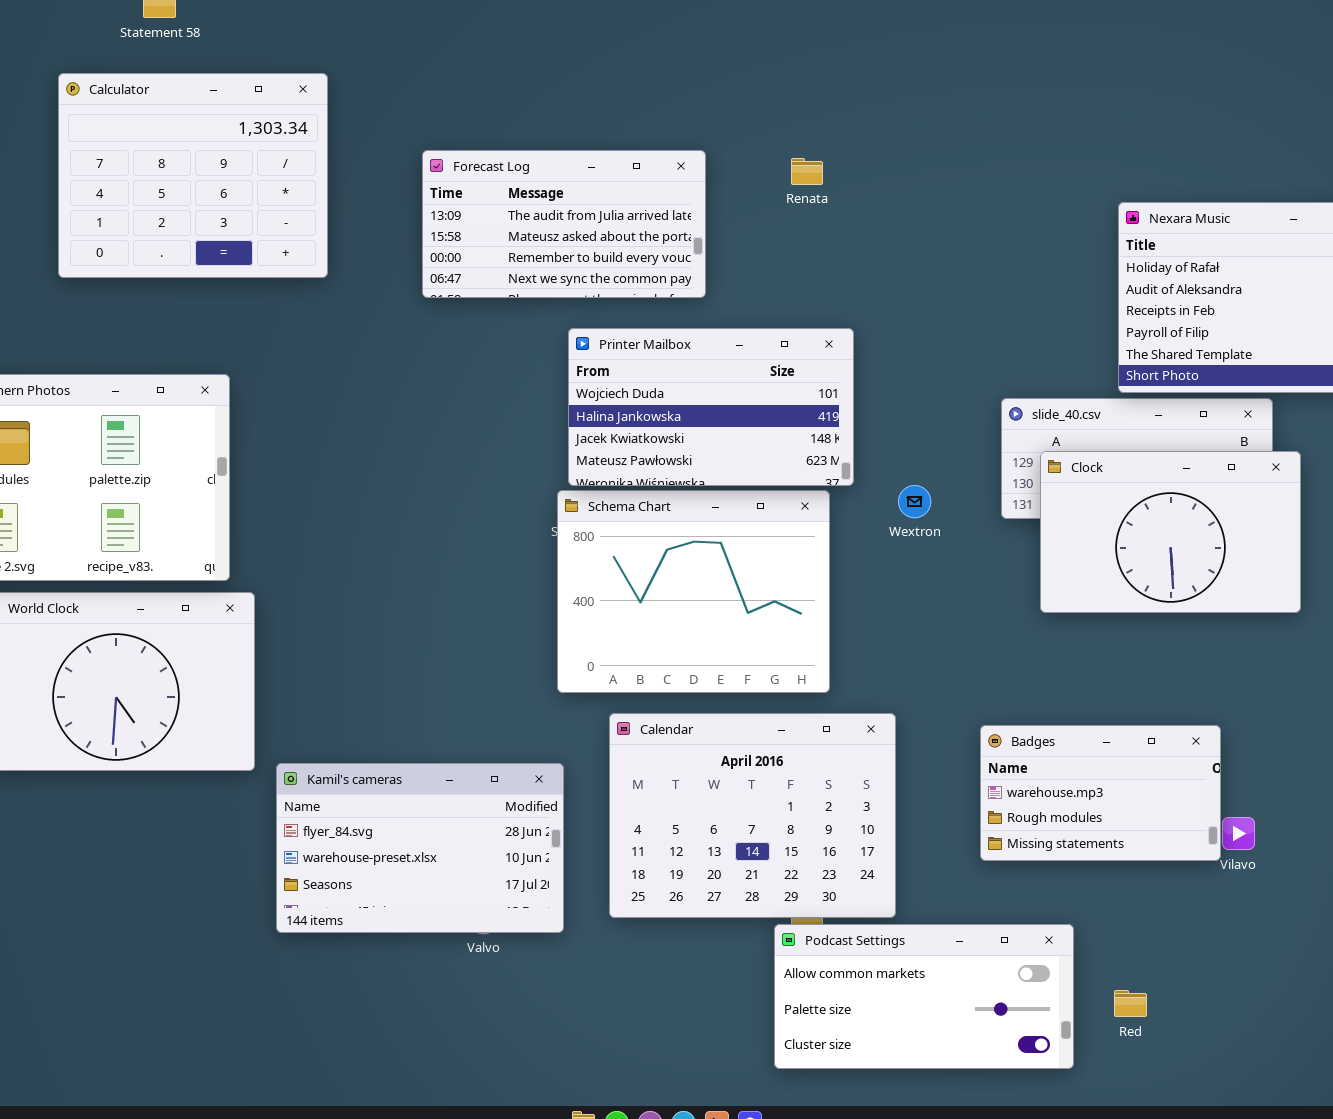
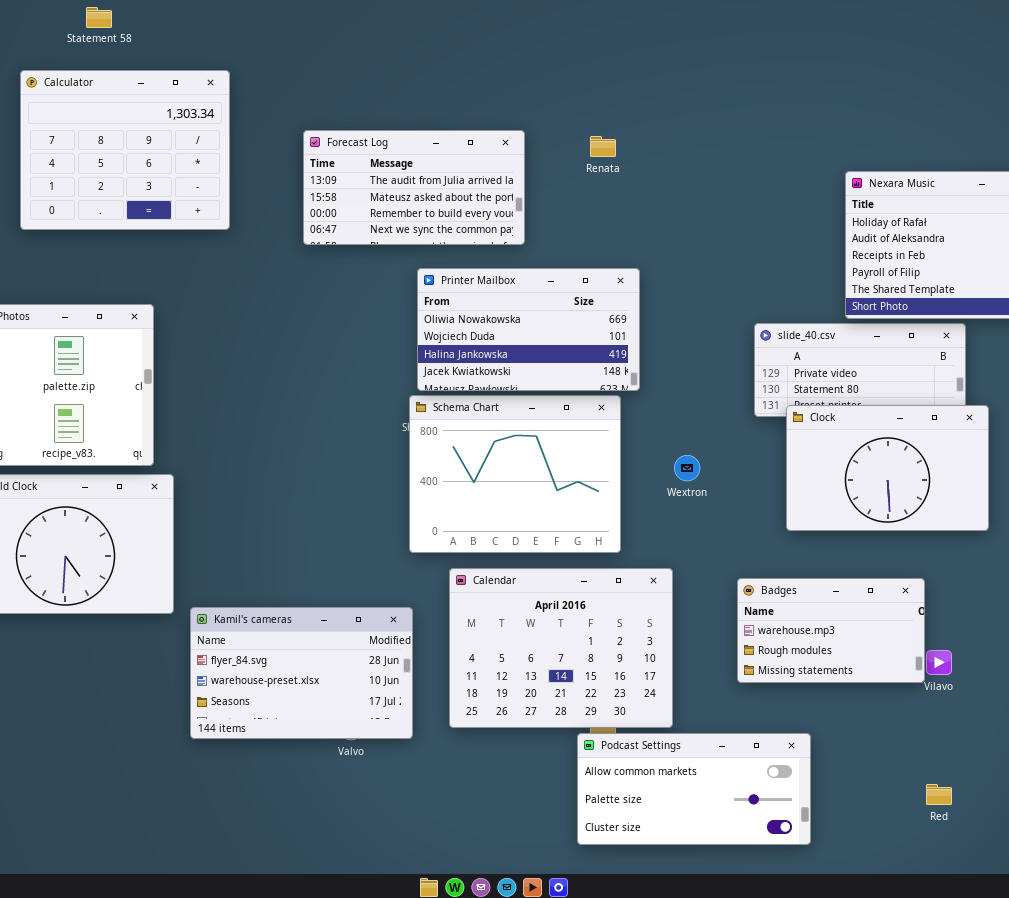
Printer Mailbox: [568,328,854,486] -> [417,268,640,391], scrolled up 1 row
Clock: [1040,451,1301,613] -> [786,405,989,531], moved
Wextron: [898,485,931,518] -> [674,455,700,481], moved
Red: [1114,990,1147,1017] -> [926,784,952,805], moved

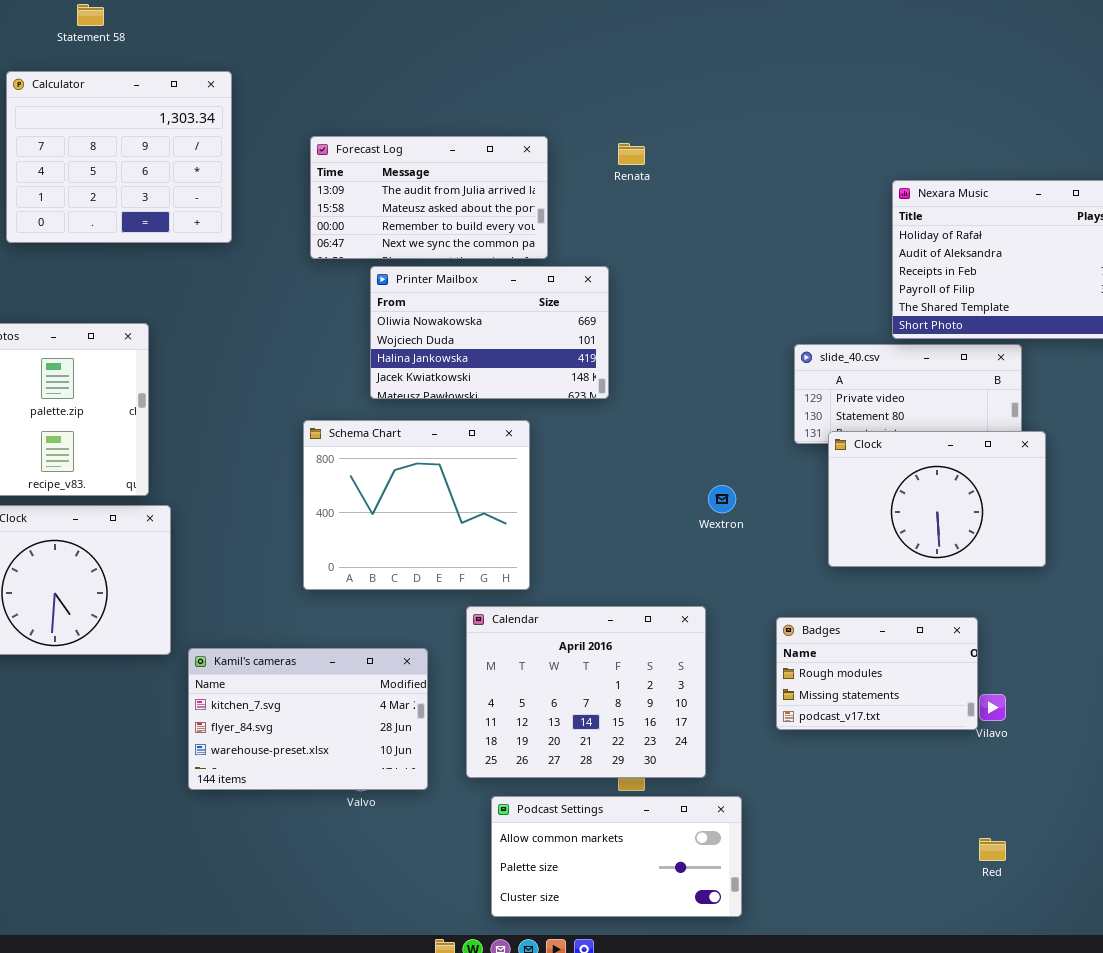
Printer Mailbox: [417,268,640,391] -> [370,266,609,399], moved
Schema Chart: [409,395,621,553] -> [303,420,530,590], moved
Badges: [737,578,925,683] -> [776,617,978,730], scrolled down 1 row
Kamil's cameras: [190,607,413,739] -> [188,648,428,790], scrolled up 1 row
Podcast Settings: [577,733,811,845] -> [491,796,742,917], moved

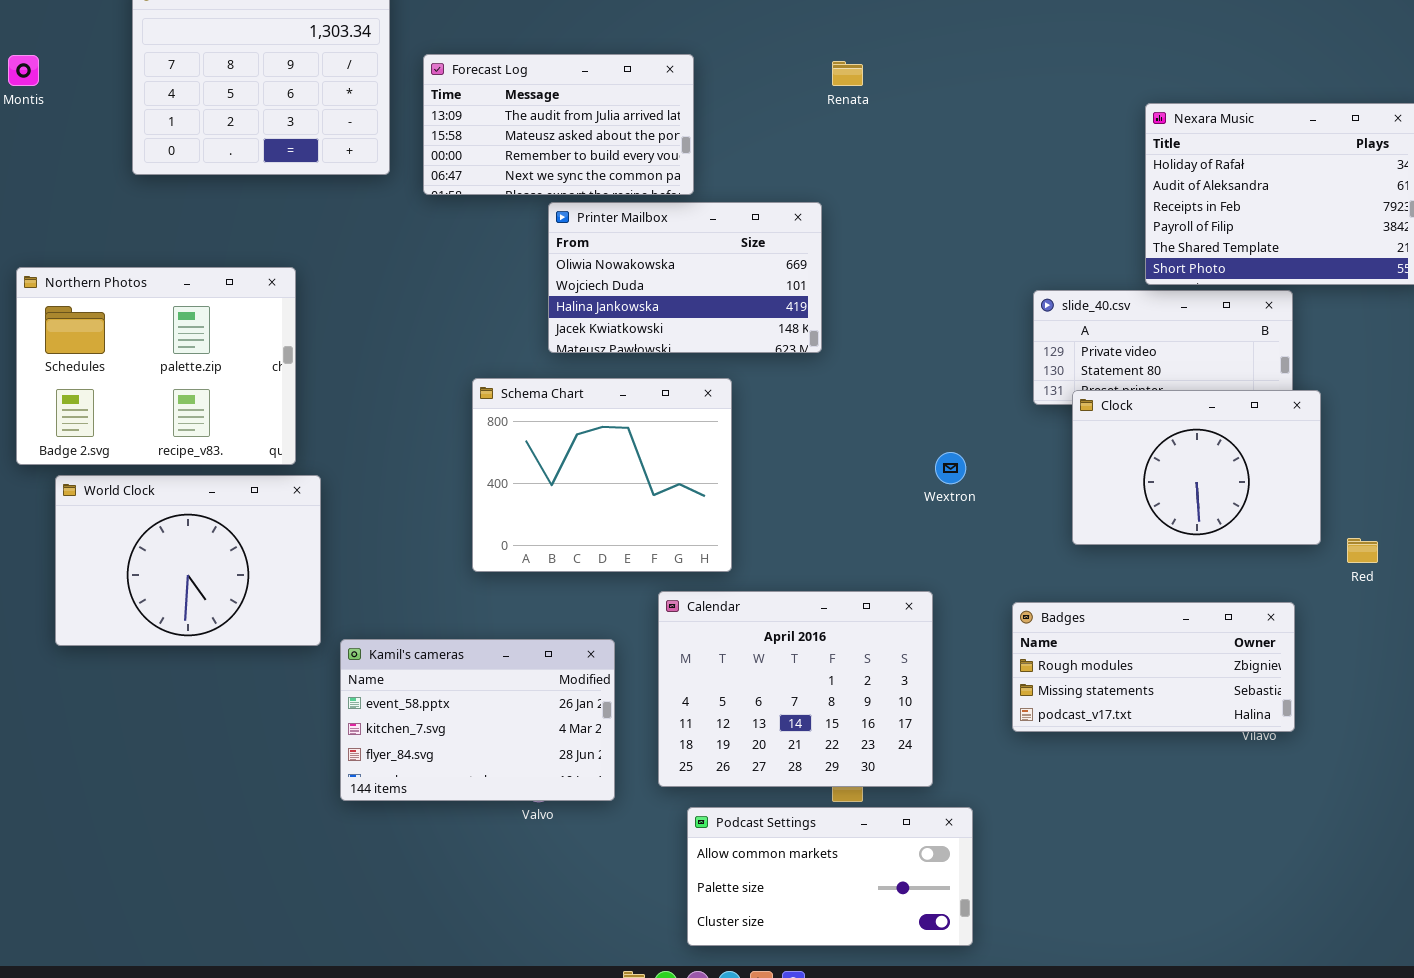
Forecast Log: [310,136,548,259] -> [423,54,694,195], moved
Badges: [776,617,978,730] -> [1012,602,1295,732], resized
Kamil's cameras: [188,648,428,790] -> [340,639,615,801], scrolled up 1 row
Red: [979,838,1006,861] -> [1347,538,1378,563], moved

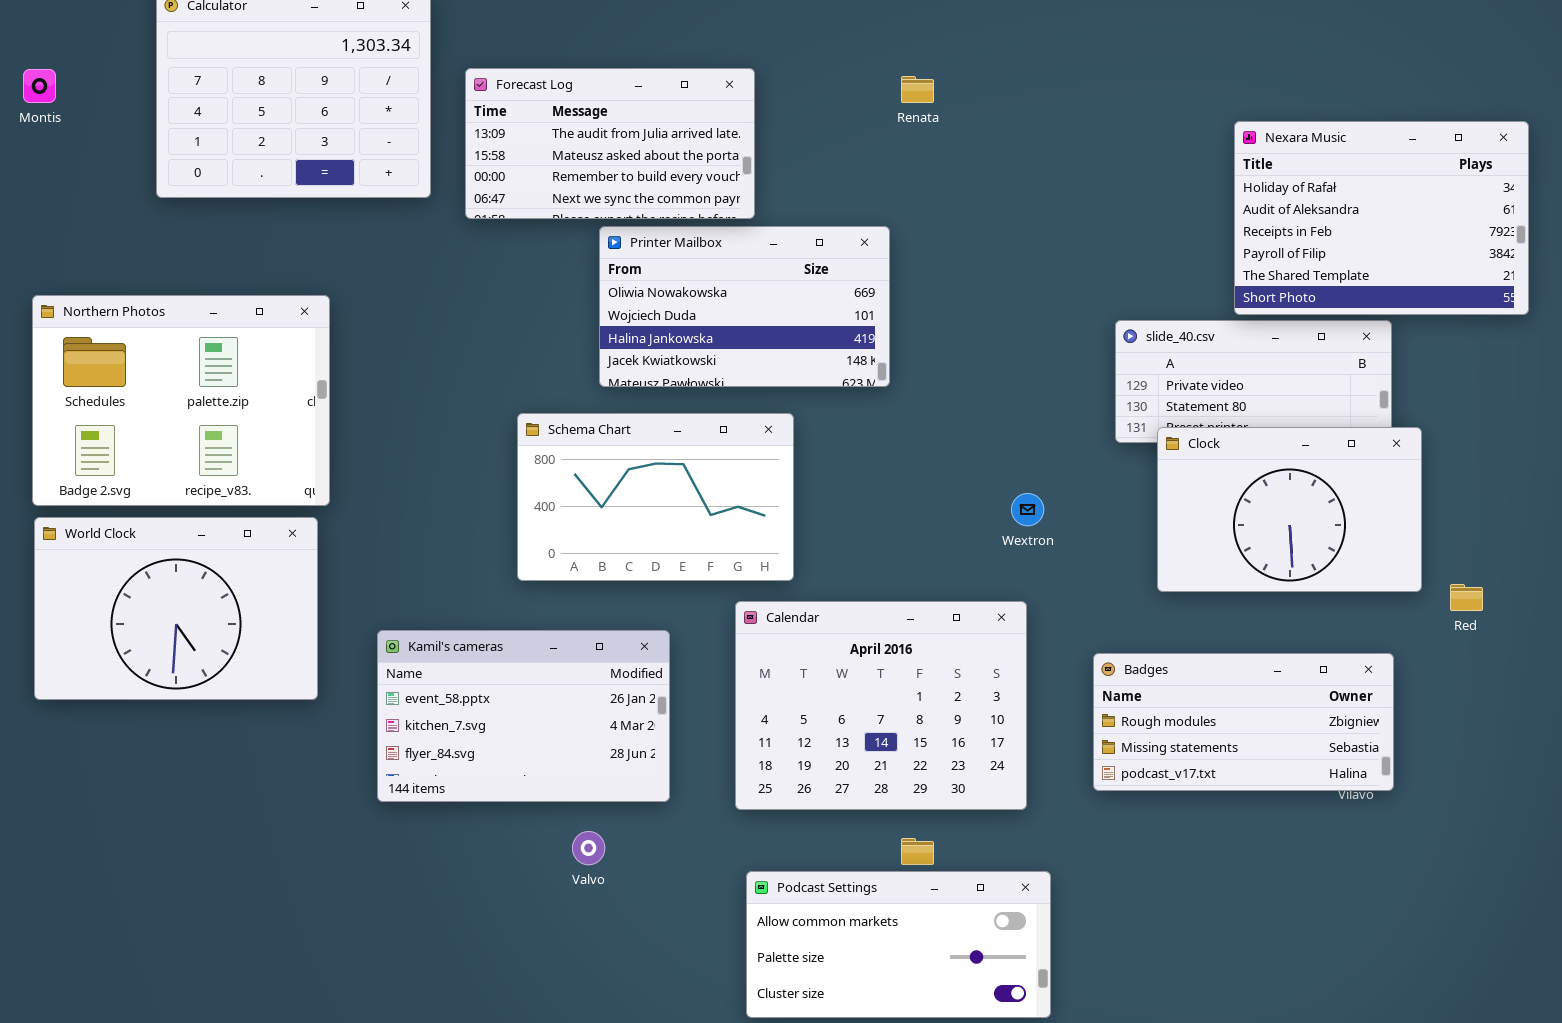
Schema Chart: [472,378,732,572] -> [517,413,794,581], resized
World Clock: [55,475,321,646] -> [34,517,318,700], moved
Calendar: [658,591,933,787] -> [735,601,1027,810], moved
Kamil's cameras: [340,639,615,801] -> [377,630,670,802], moved

